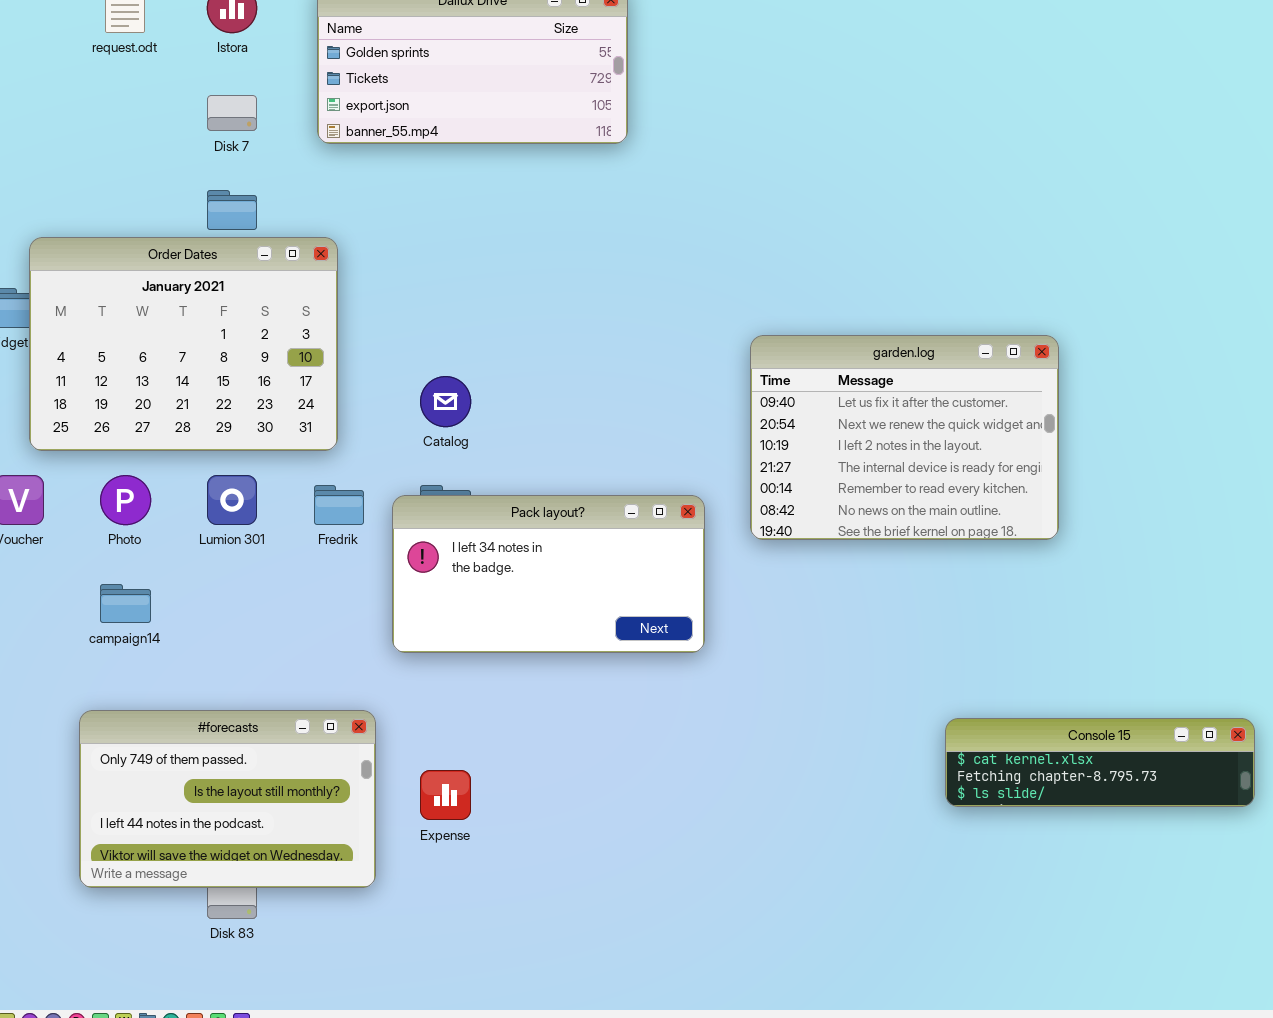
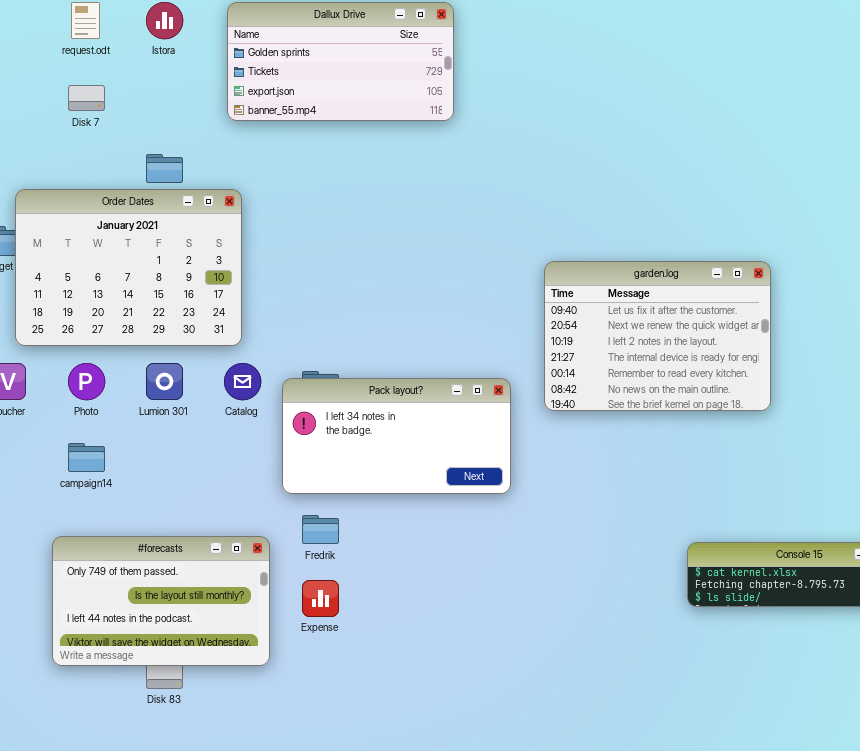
Disk 7: [207,95,257,131] -> [68,85,105,111], moved
Catalog: [420,376,471,427] -> [224,363,261,400], moved
Fredrik: [314,485,364,525] -> [302,515,339,544], moved

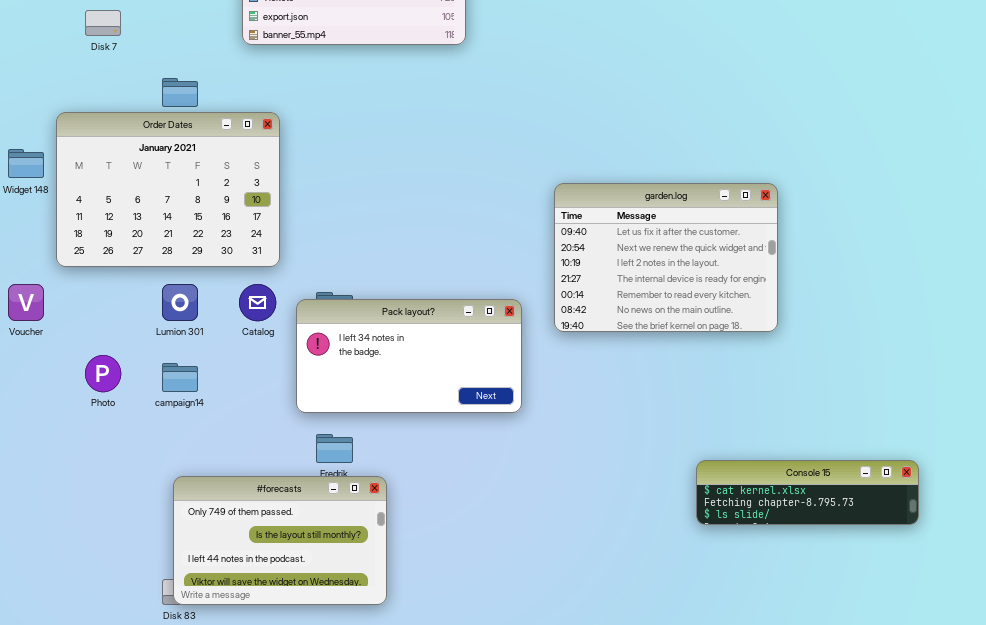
Order Dates: [15,189,242,346] -> [56,112,280,267], moved
Photo: [68,363,105,400] -> [85,355,121,392], moved
campaign14: [68,443,105,472] -> [162,363,198,392], moved
#forecasts: [52,536,270,666] -> [173,476,387,605], moved

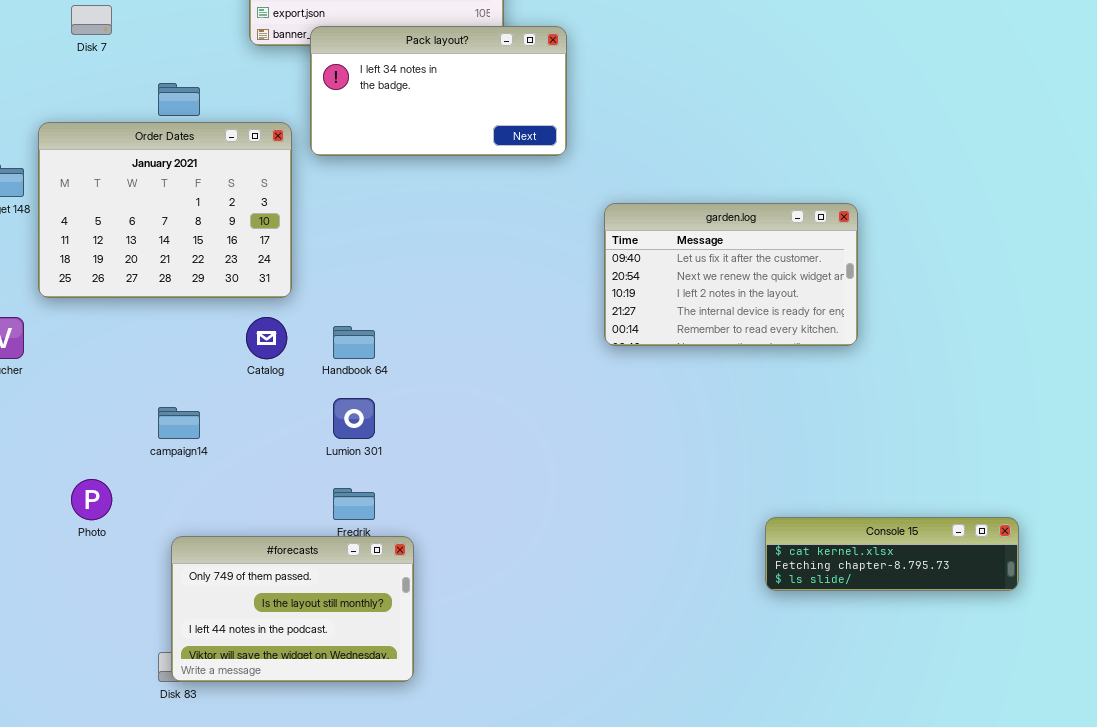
garden.log: [554,183,778,332] -> [604,203,858,346], resized
Lumion 301: [162,284,198,321] -> [333,398,375,439], moved
Pack layout?: [296,299,522,413] -> [310,26,567,156], moved
Photo: [85,355,121,392] -> [71,479,112,520], moved

